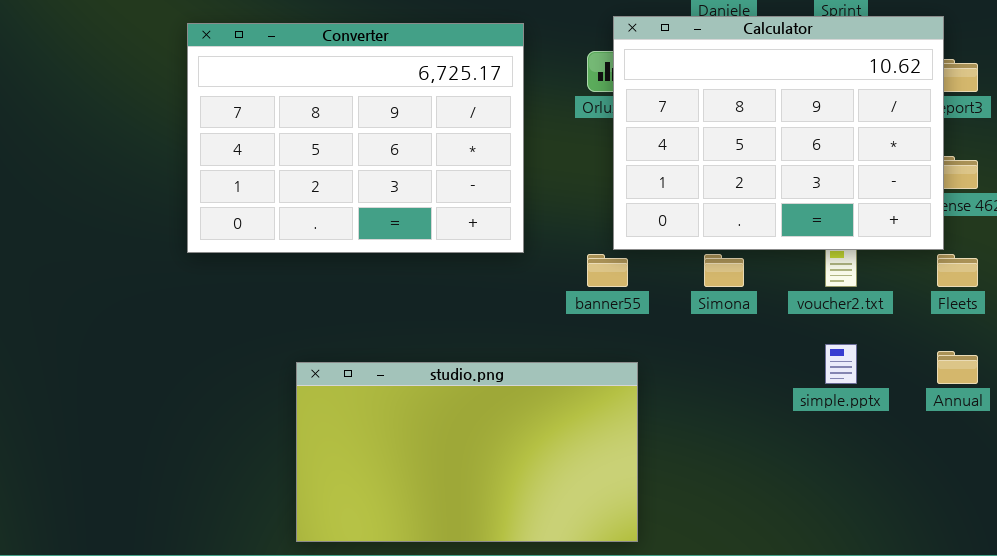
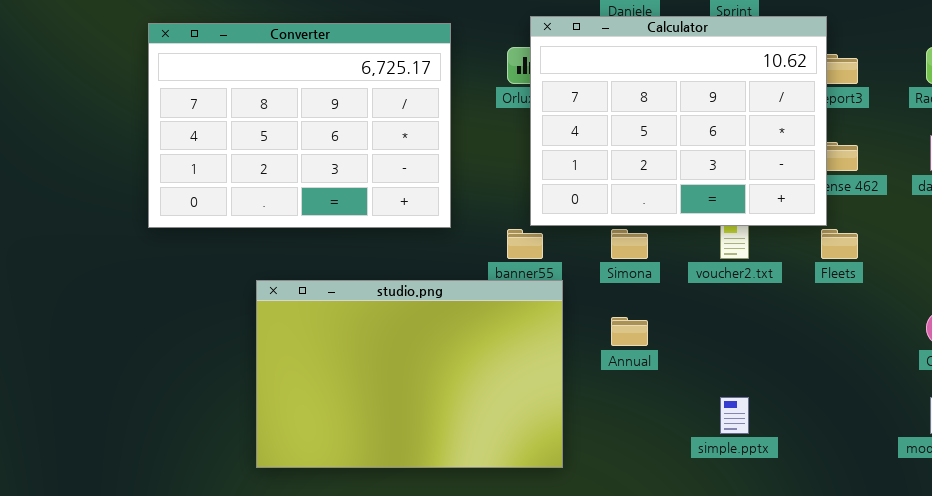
simple.pptx: [825,344,857,384] -> [720,397,749,434], moved
Annual: [937,351,978,384] -> [611,317,648,346], moved
studio.png: [296,362,638,542] -> [256,280,563,468], moved, resized

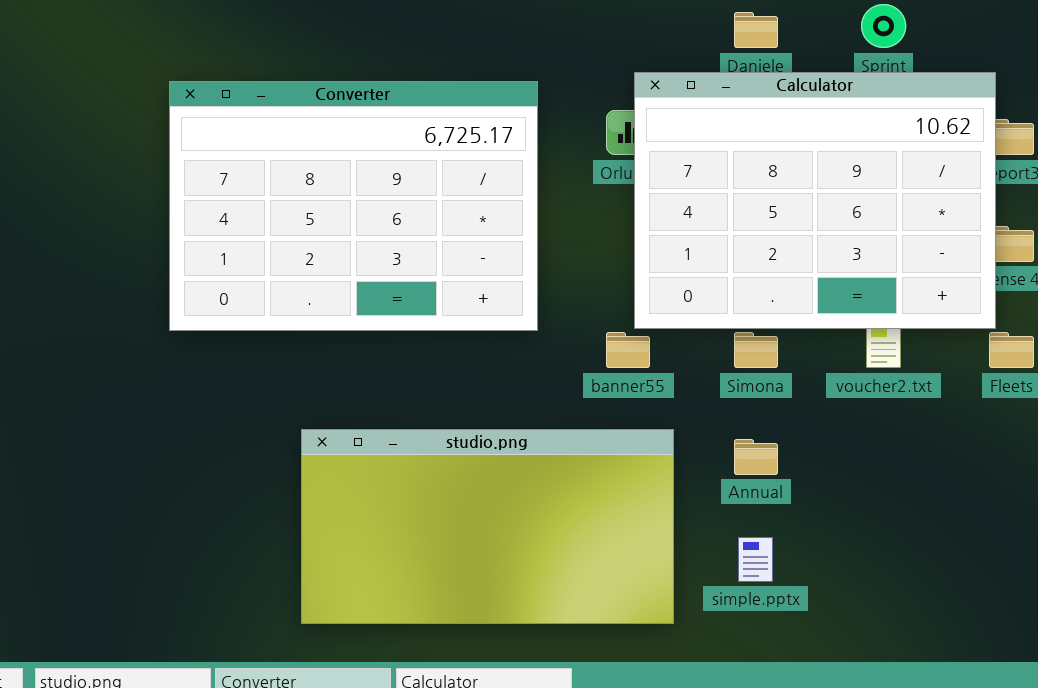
studio.png: [256,280,563,468] -> [301,429,674,624], resized
simple.pptx: [720,397,749,434] -> [738,537,773,582], moved

